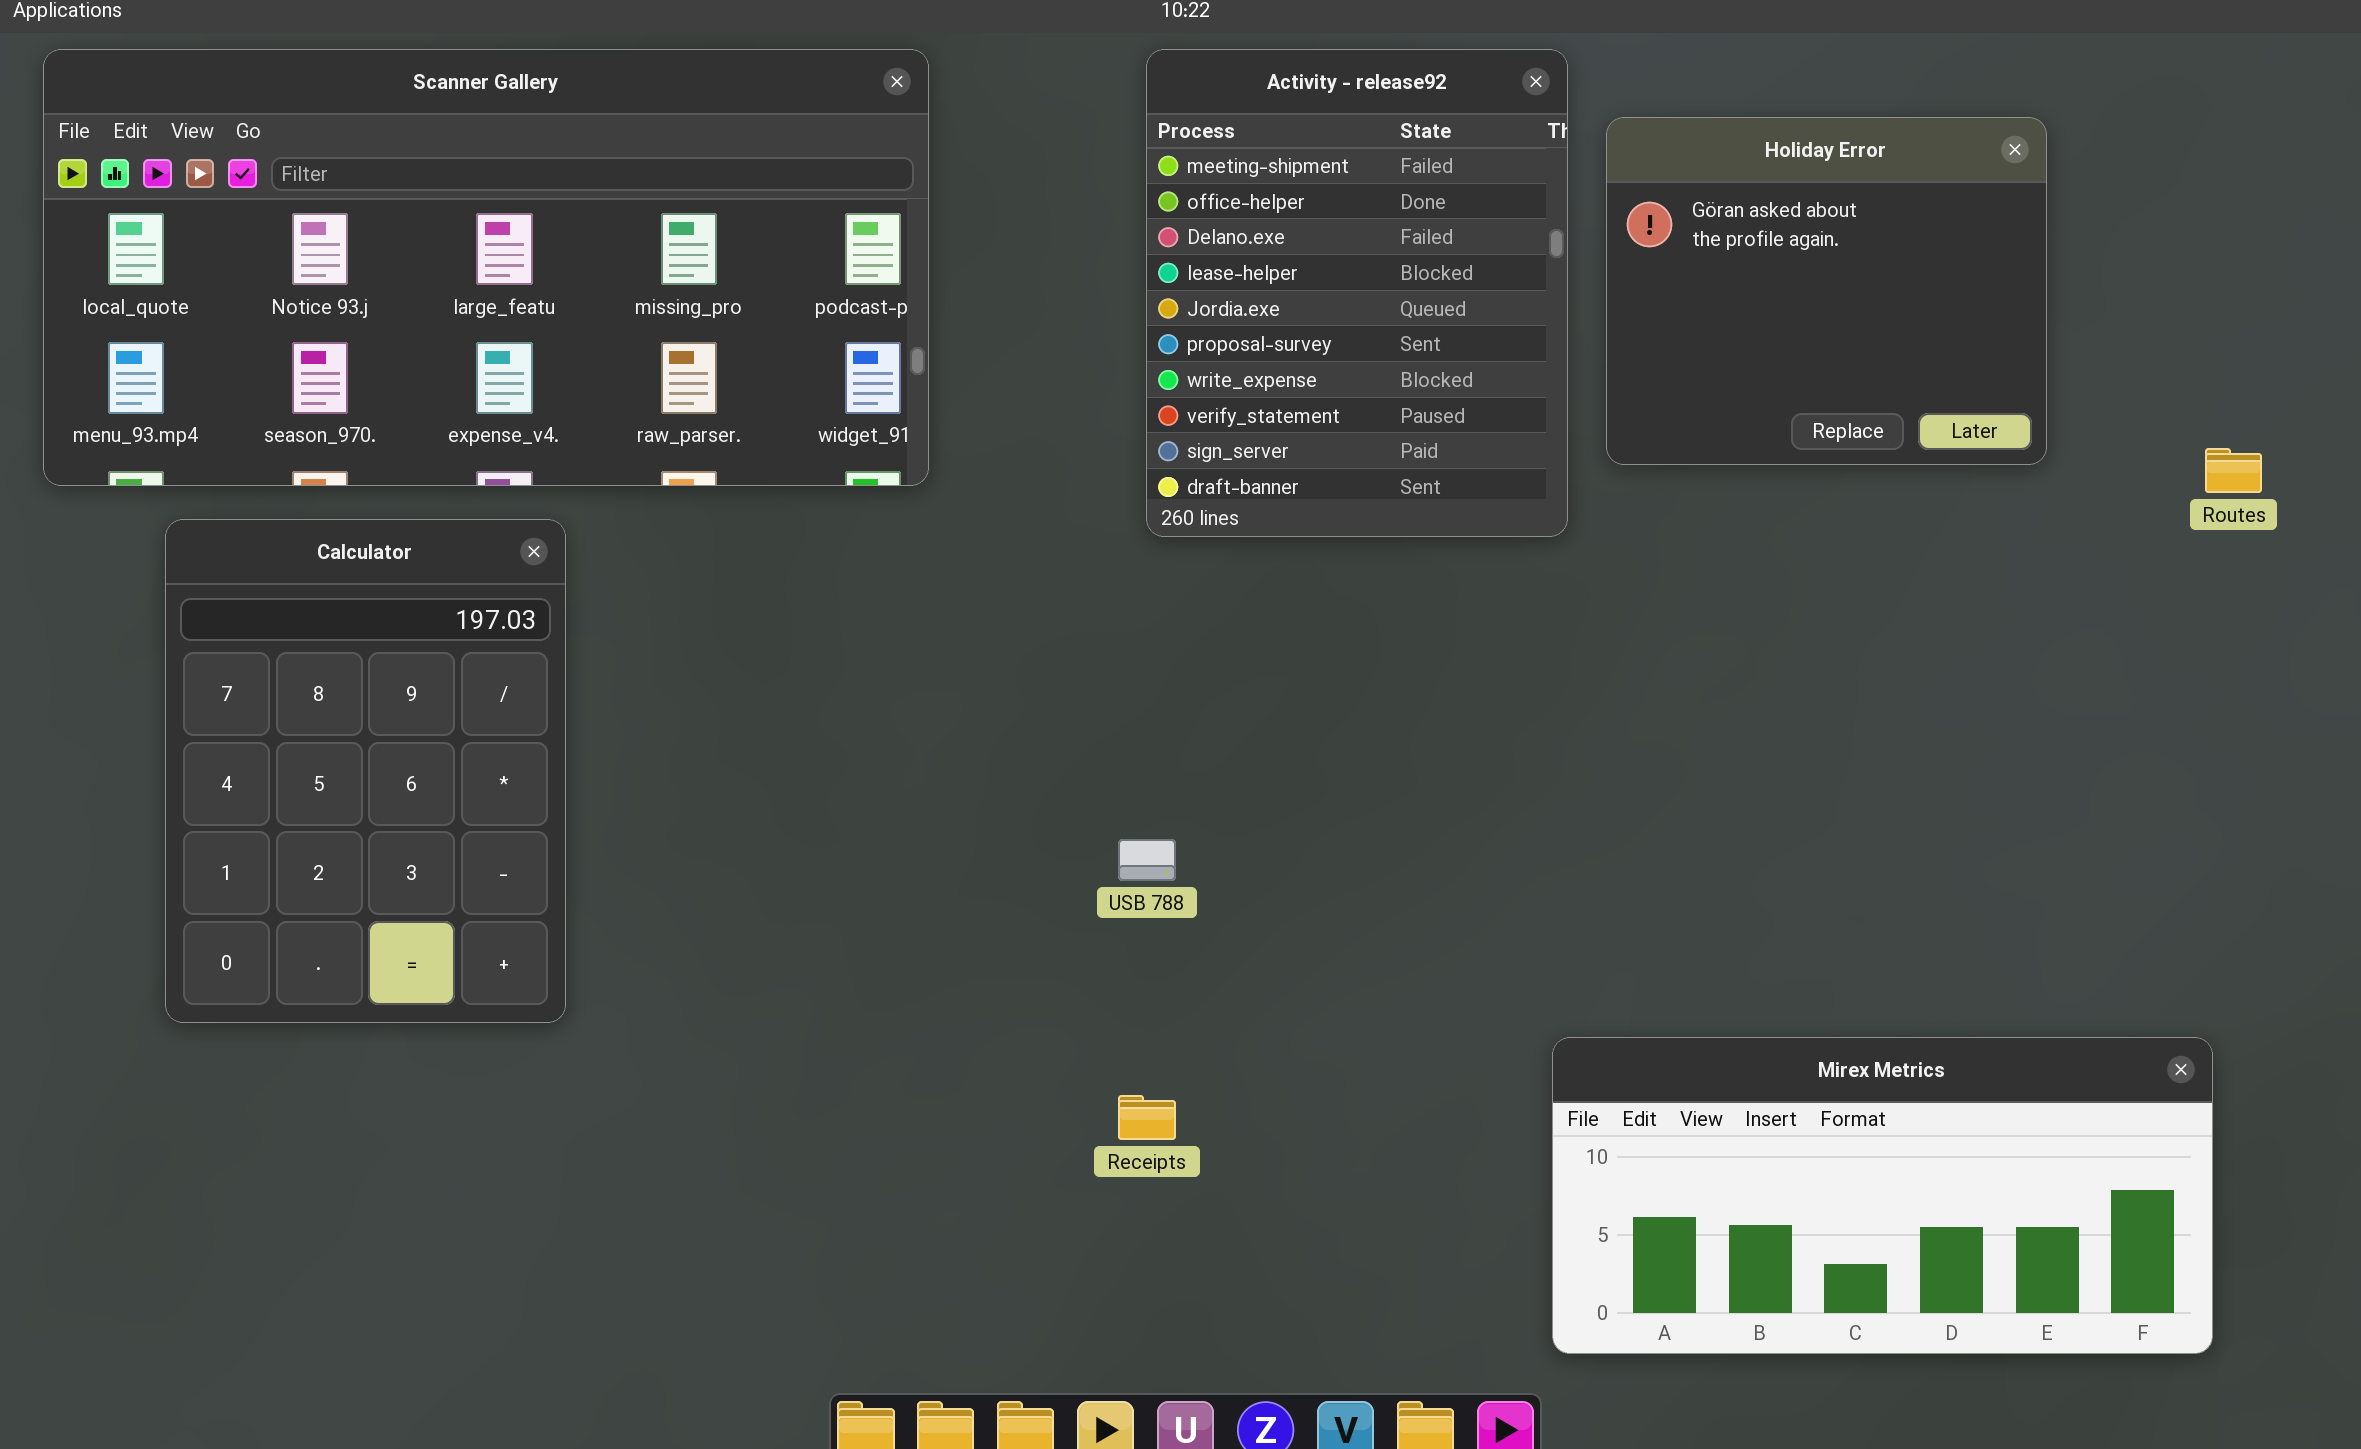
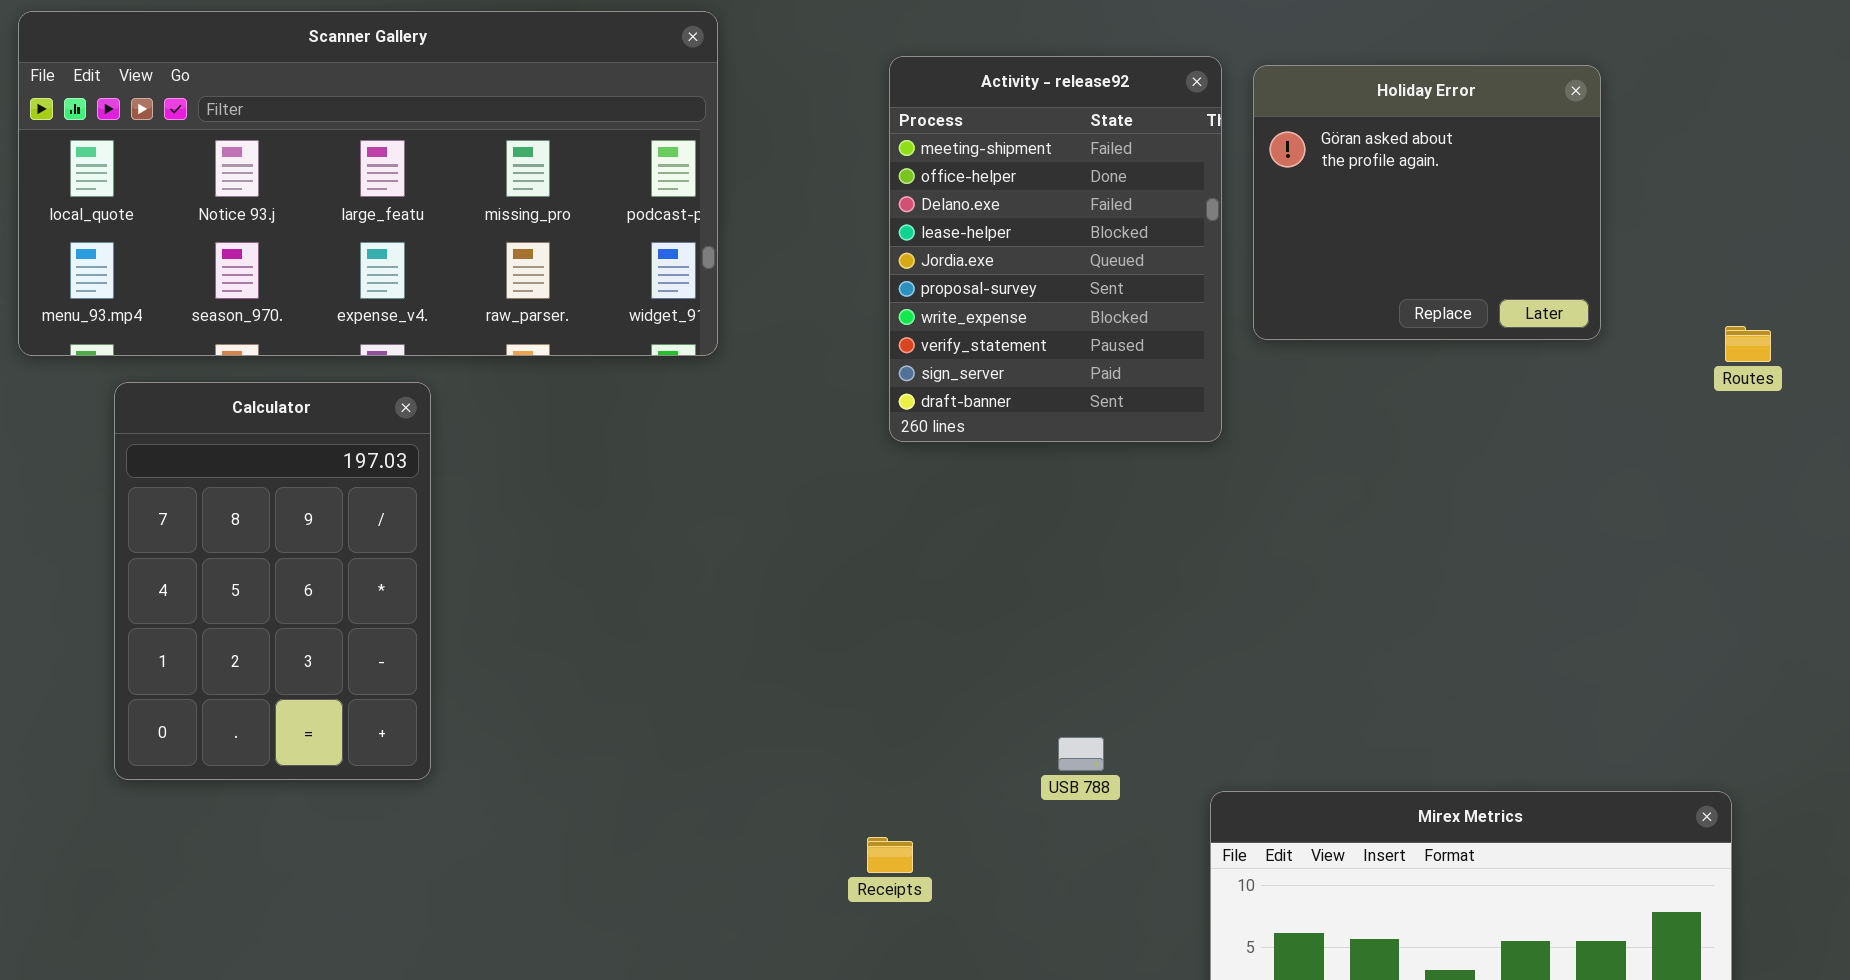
Activity - release92: [1146,49,1568,537] -> [889,56,1222,442], moved
USB 788: [1118,839,1176,881] -> [1058,737,1104,771], moved

